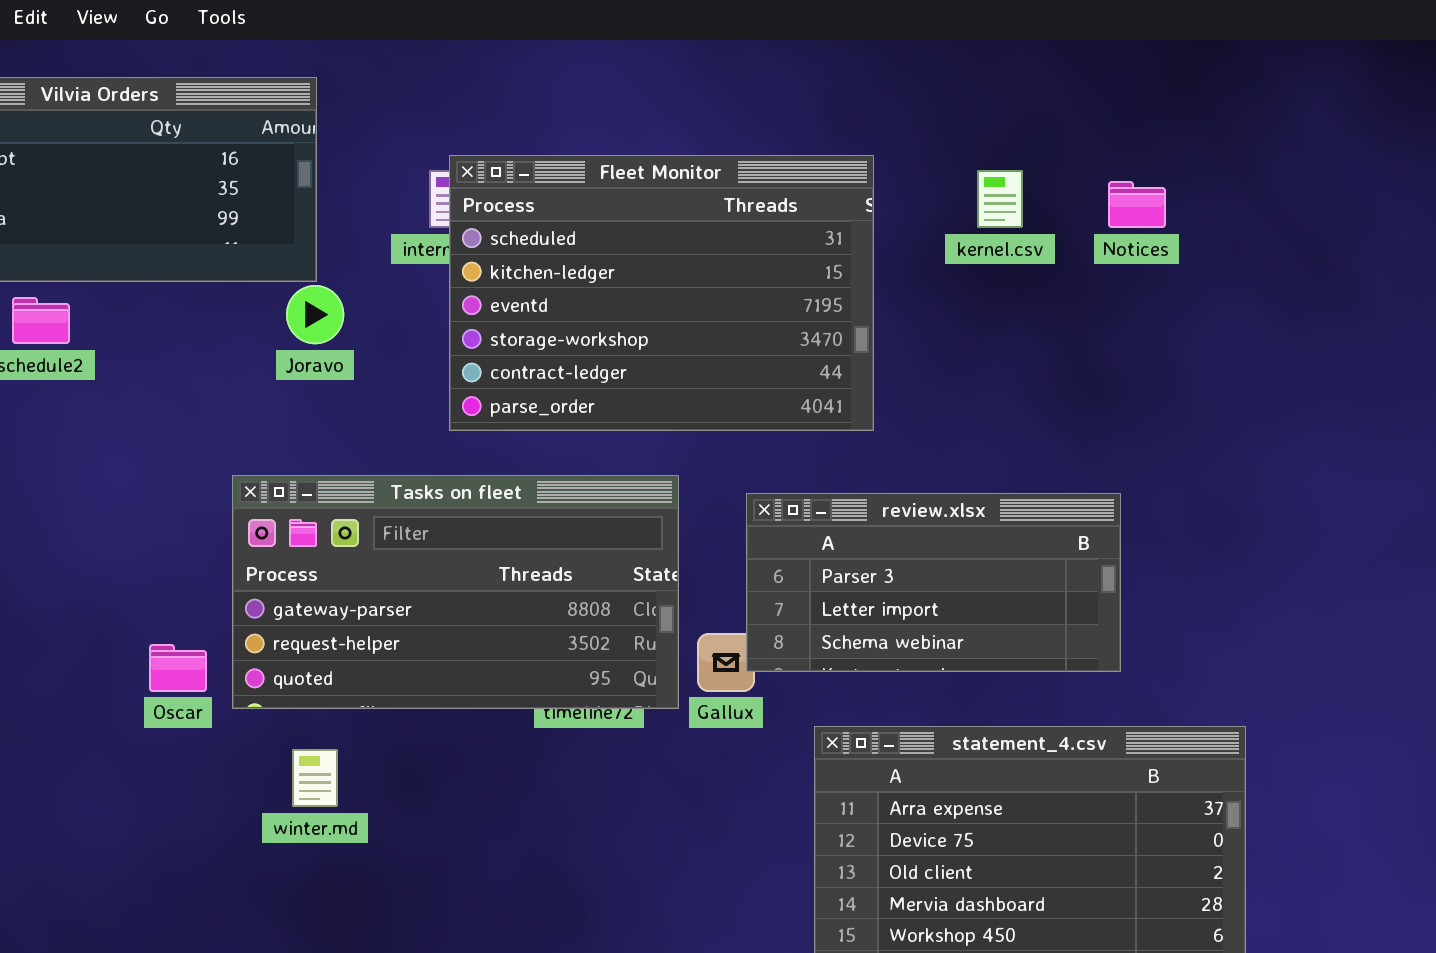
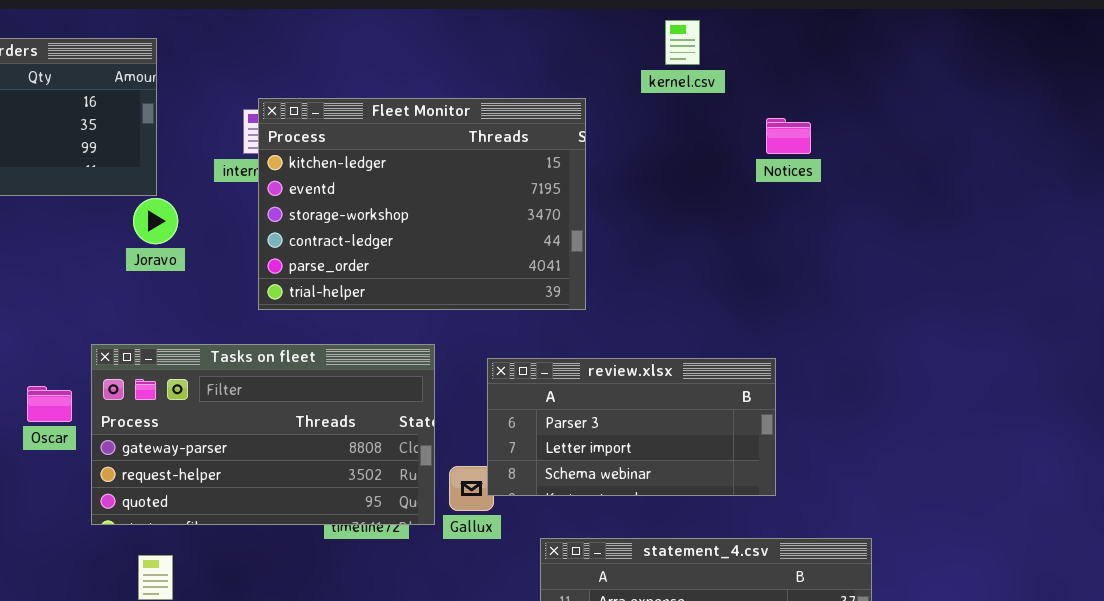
Fleet Monitor: [449,155,874,431] -> [258,98,586,310], scrolled down 1 row
kernel.csv: [977,170,1023,228] -> [665,20,700,65], moved
Oscar: [149,644,207,692] -> [27,386,72,422], moved

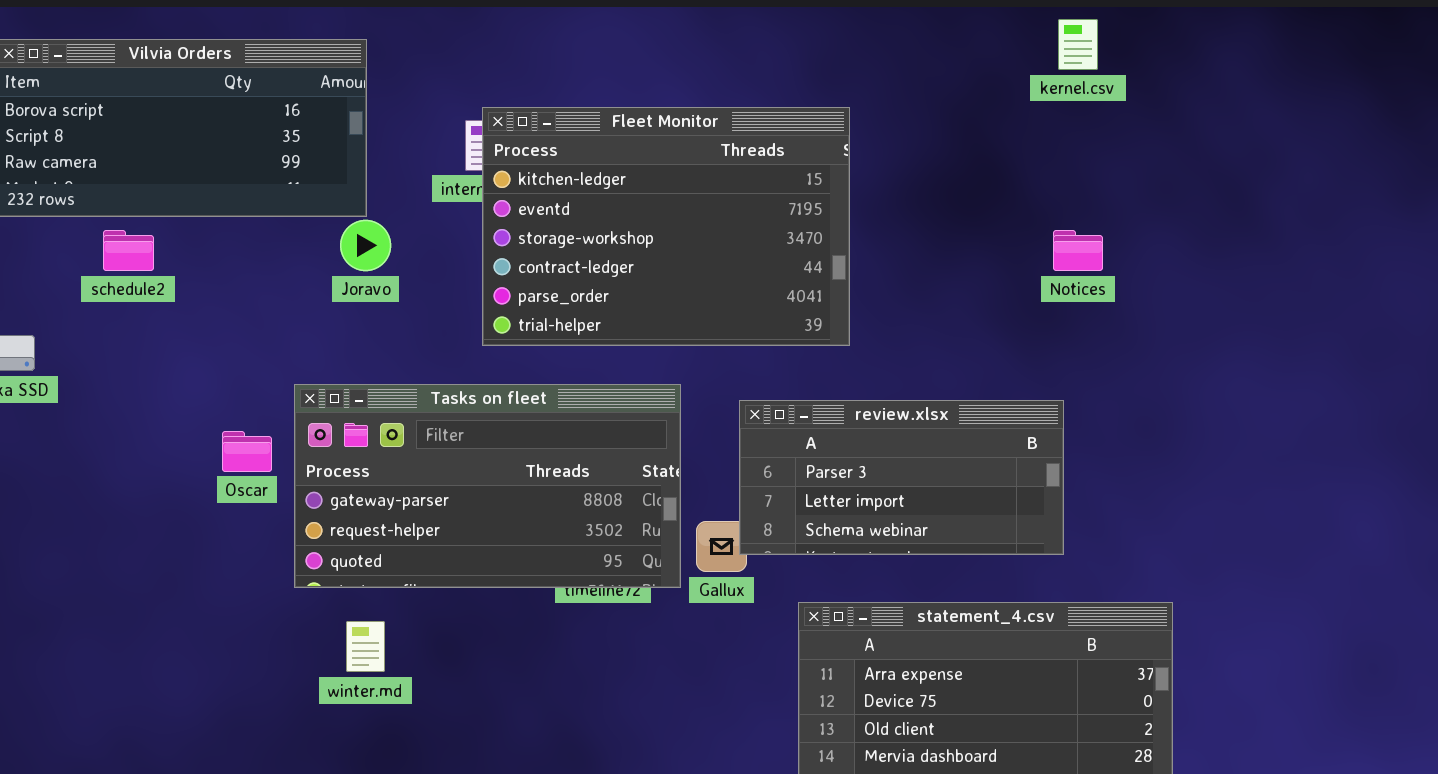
kernel.csv: [665,20,700,65] -> [1058,19,1098,70], moved
Notices: [766,118,811,154] -> [1053,230,1103,271], moved

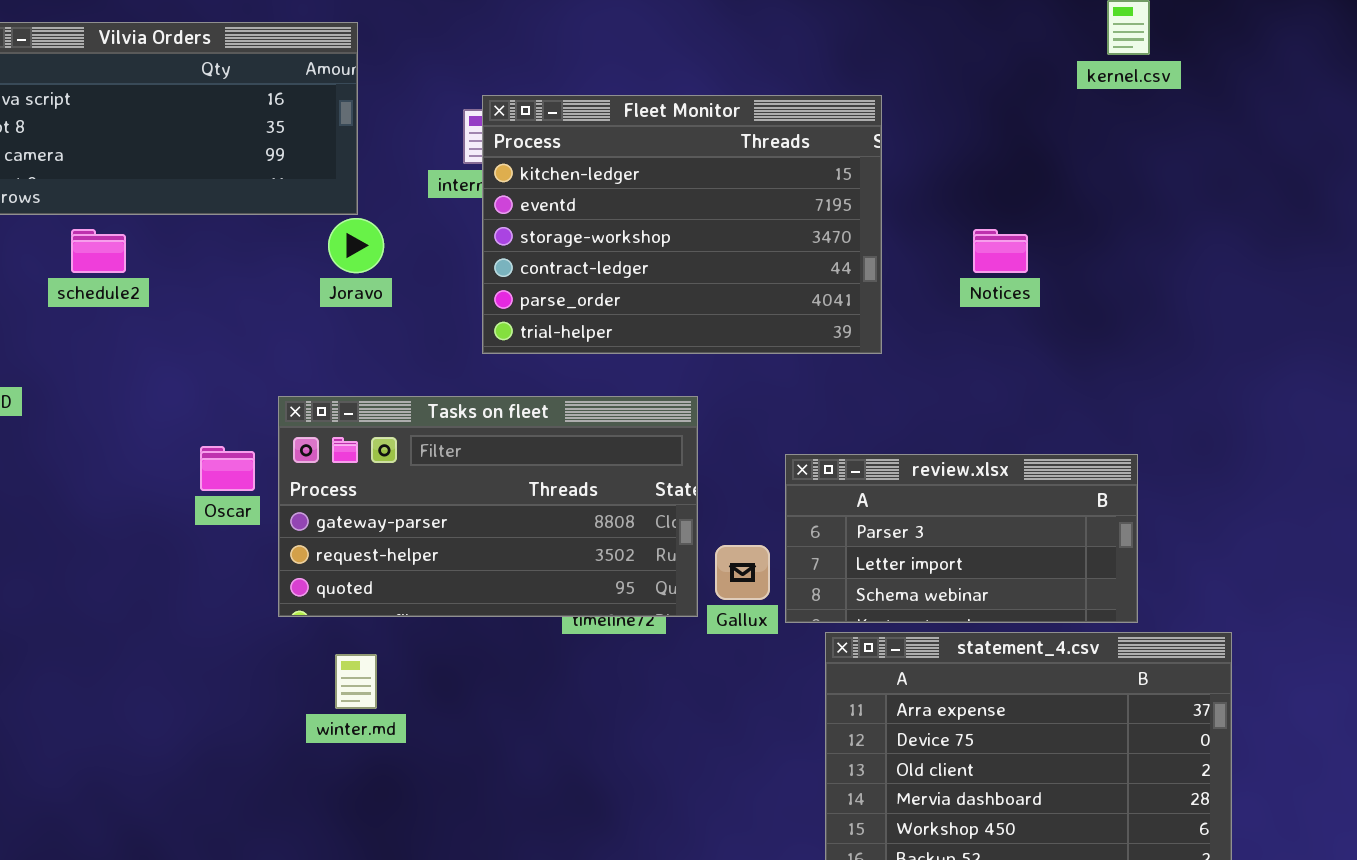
Notices: [1053,230,1103,271] -> [973,229,1028,273], moved
review.xlsx: [739,400,1064,555] -> [785,454,1138,623], moved

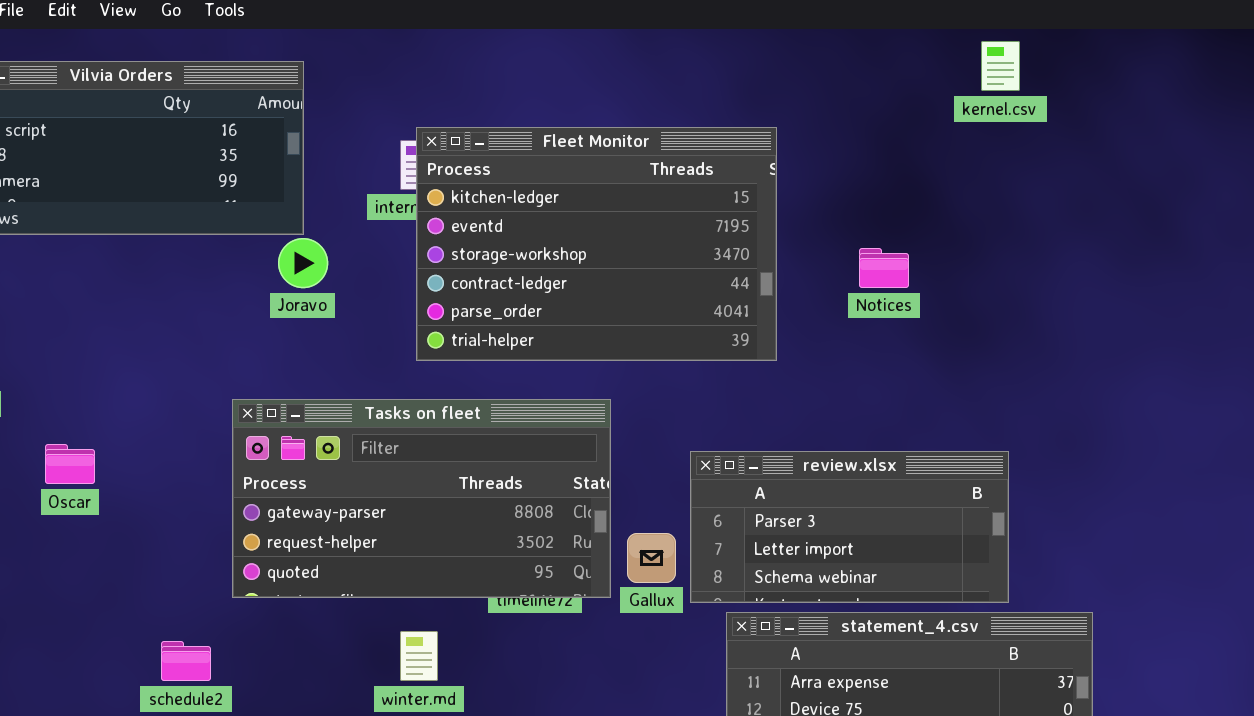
schedule2: [71,229,126,273] -> [161,641,211,681], moved
Oscar: [200,446,255,491] -> [45,444,95,484], moved
winter.md: [335,654,377,709] -> [400,631,438,681], moved

